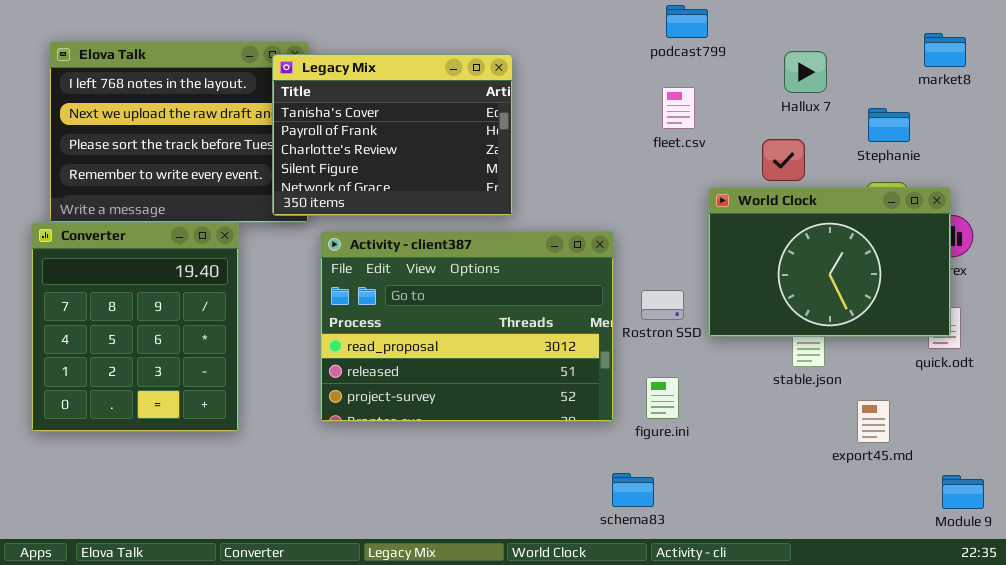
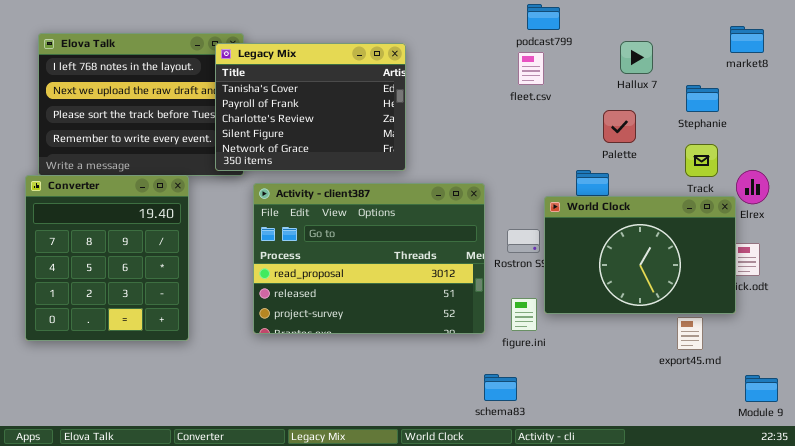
fleet.csv: [662,87,695,129] -> [518,52,544,85], moved
World Clock: [708,187,951,337] -> [544,196,736,314], moved

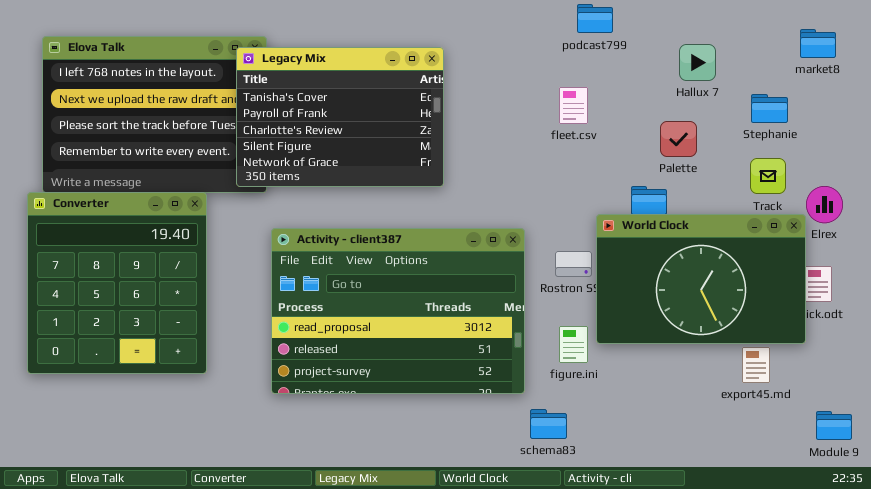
fleet.csv: [518,52,544,85] -> [559,87,588,124], moved
Activity - client387: [253,183,485,334] -> [271,228,525,394], moved

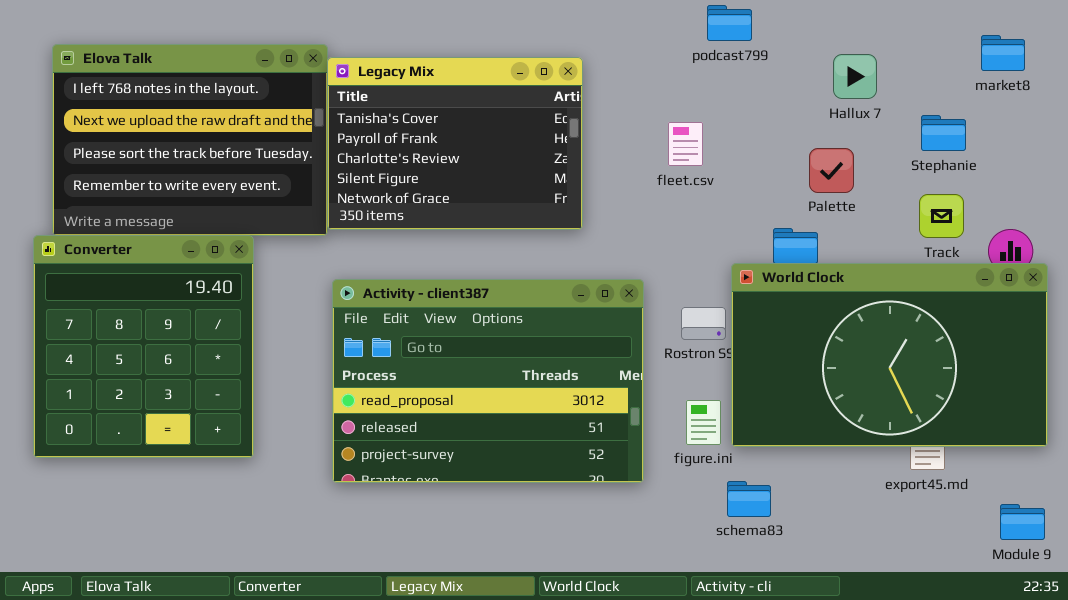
Legacy Mix: [236,47,444,187] -> [327,57,583,230], moved
fleet.csv: [559,87,588,124] -> [668,122,703,166], moved
World Clock: [596,214,806,344] -> [731,263,1048,447], resized
schema83: [530,409,567,439] -> [727,481,771,517], moved

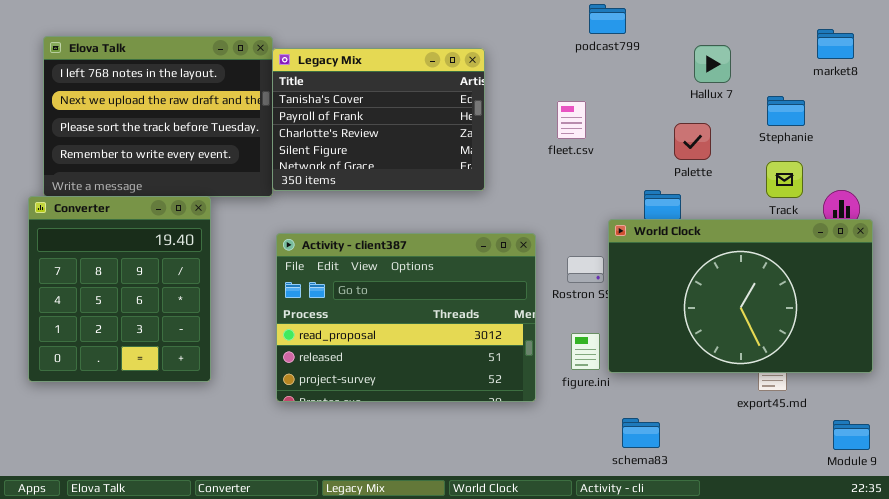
schema83: [727,481,771,517] -> [622,418,660,448], moved

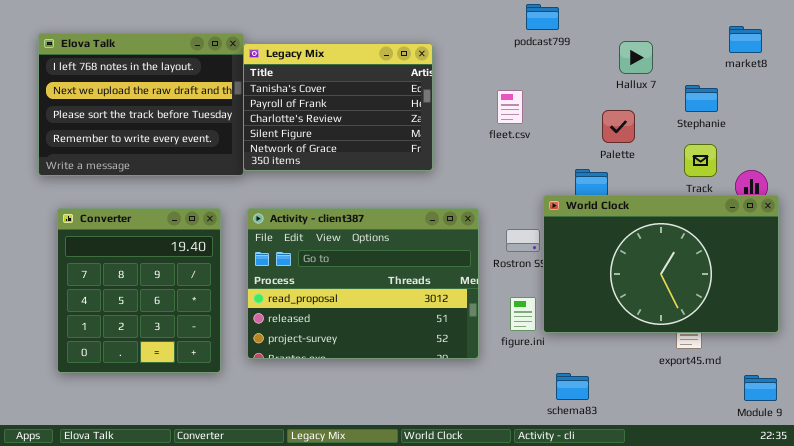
Converter: [28,196,211,382] -> [57,208,221,373], moved

